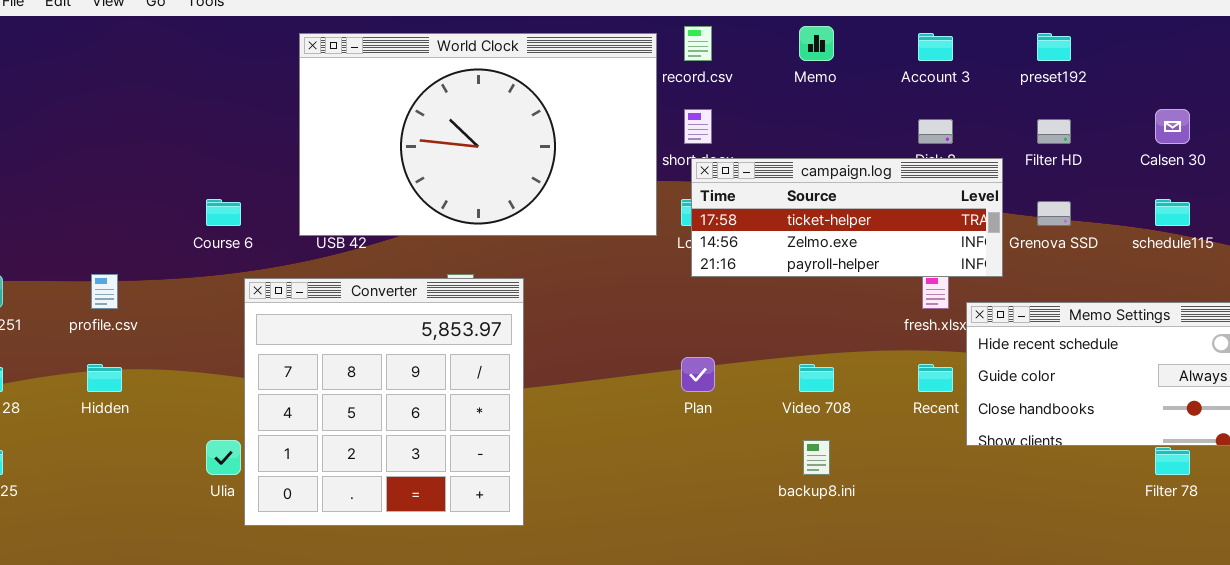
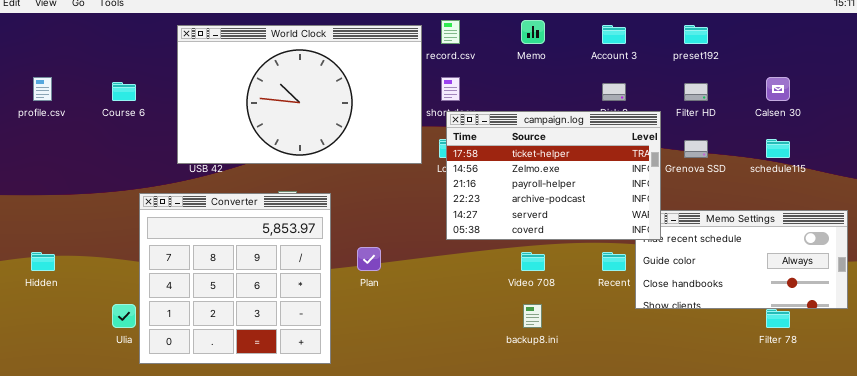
campaign.log: [691,158,1003,277] -> [446,111,661,240], resized
Course 6: [206,199,241,226] -> [112,82,136,101], moved
profile.csv: [91,274,118,309] -> [33,77,52,101], moved
Plan: [681,357,715,392] -> [357,247,381,271], moved

